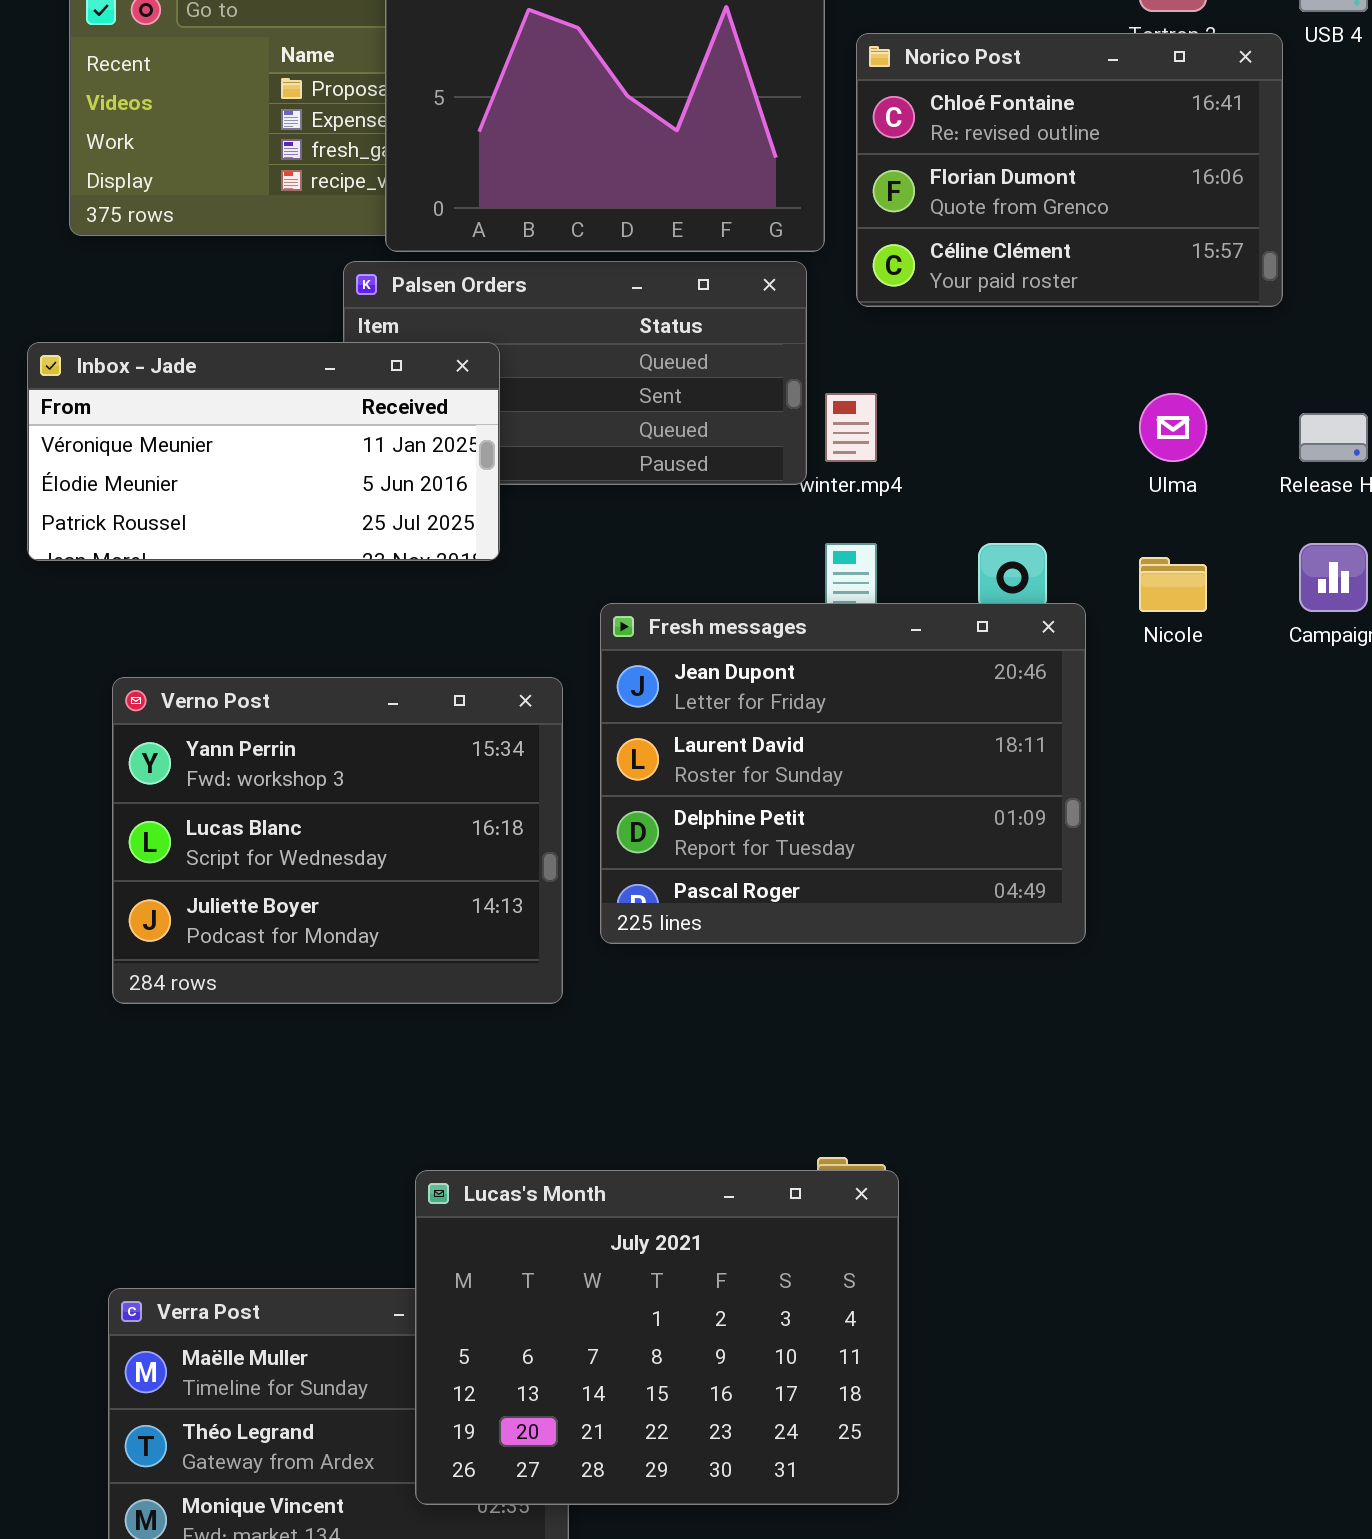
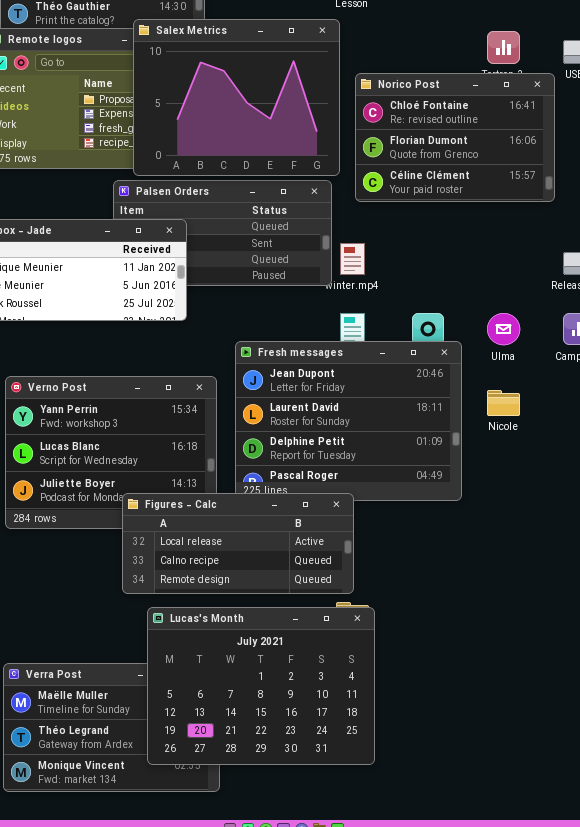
Ulma: [1139,393,1207,462] -> [487,313,520,345], moved
Nicole: [1139,557,1207,612] -> [487,390,520,416], moved
Figures - Calc: none -> [122,493,354,594], opened

